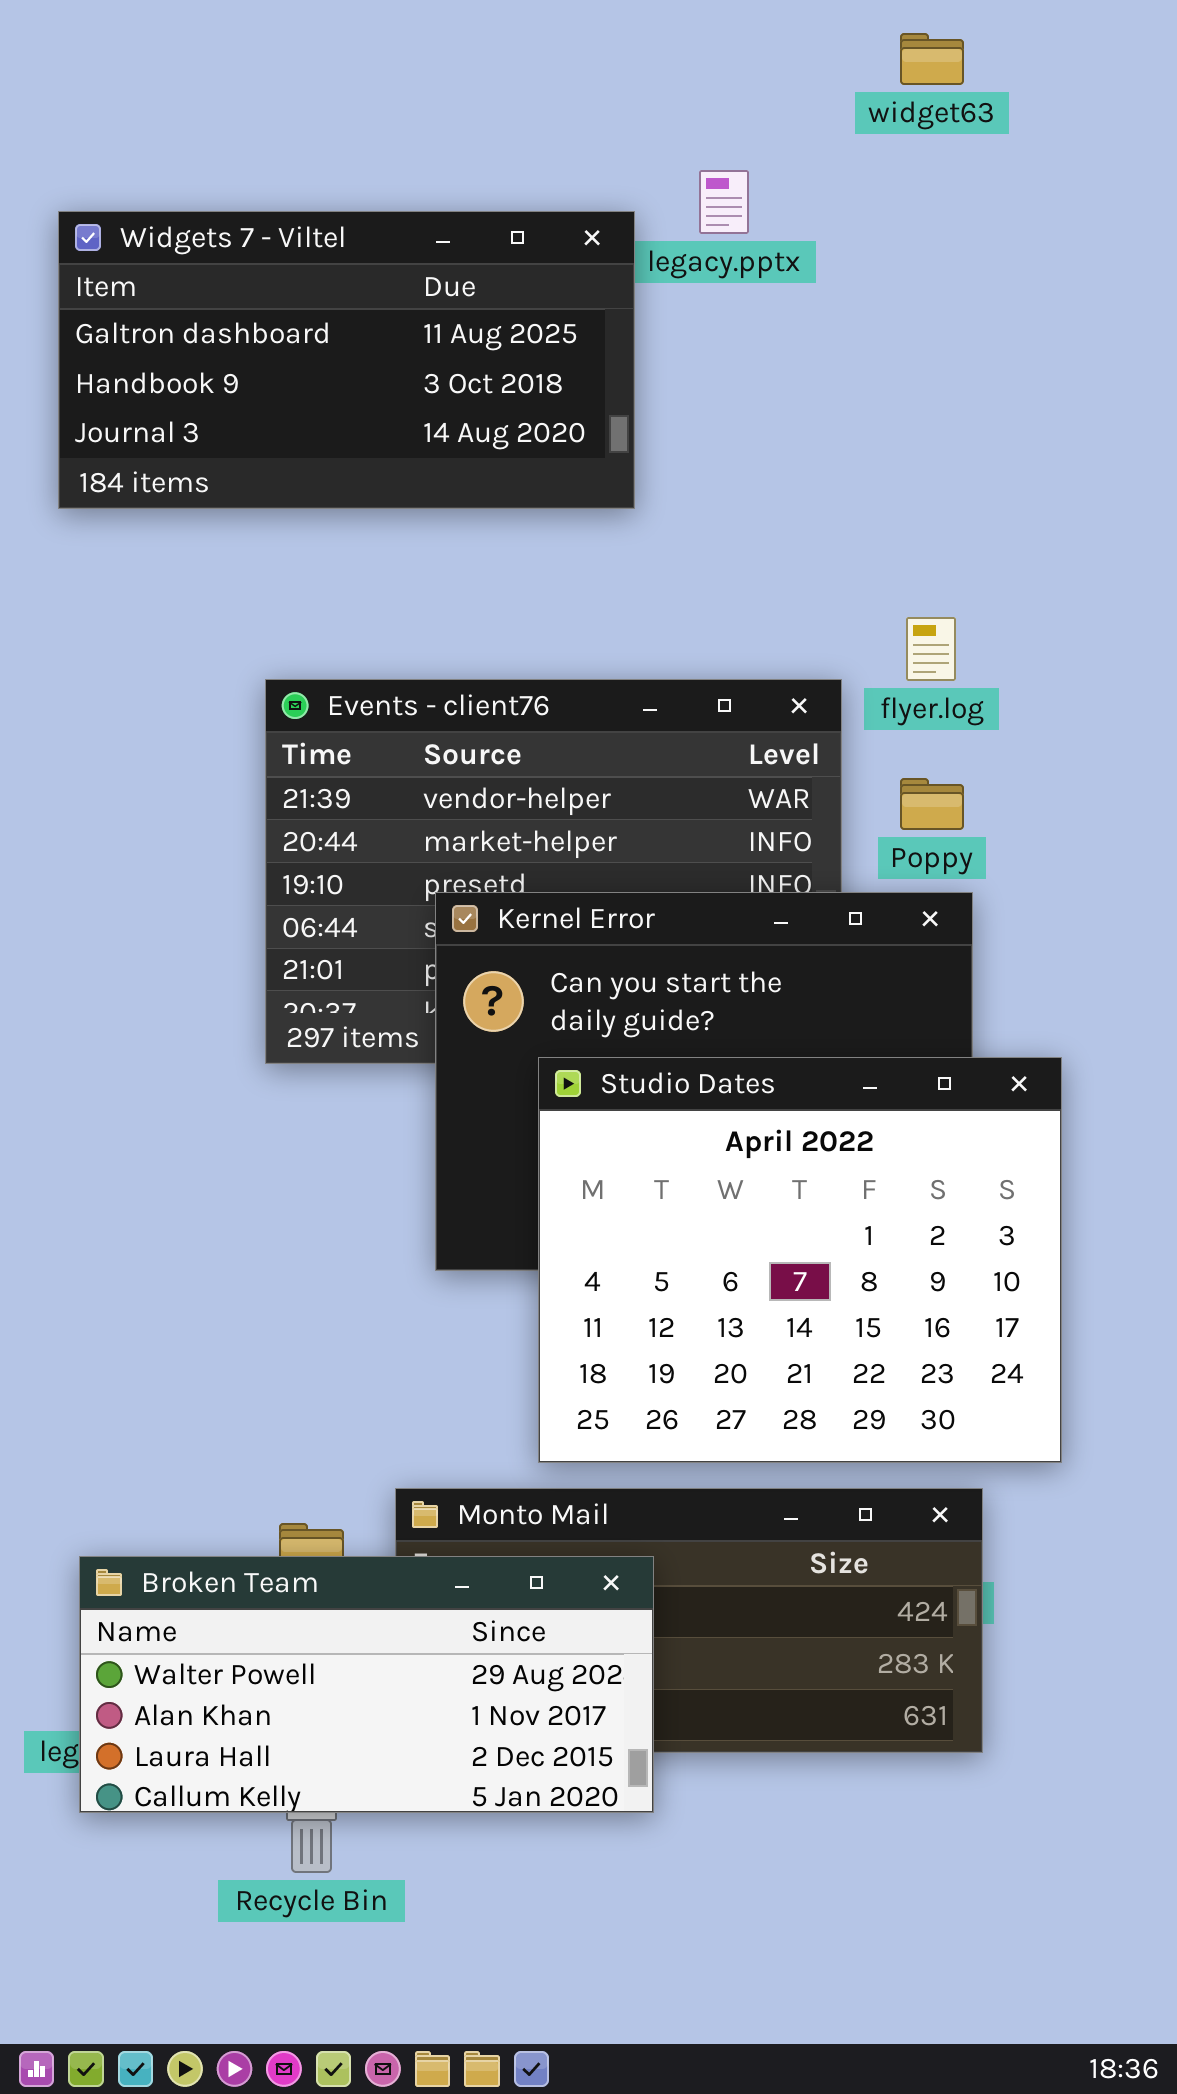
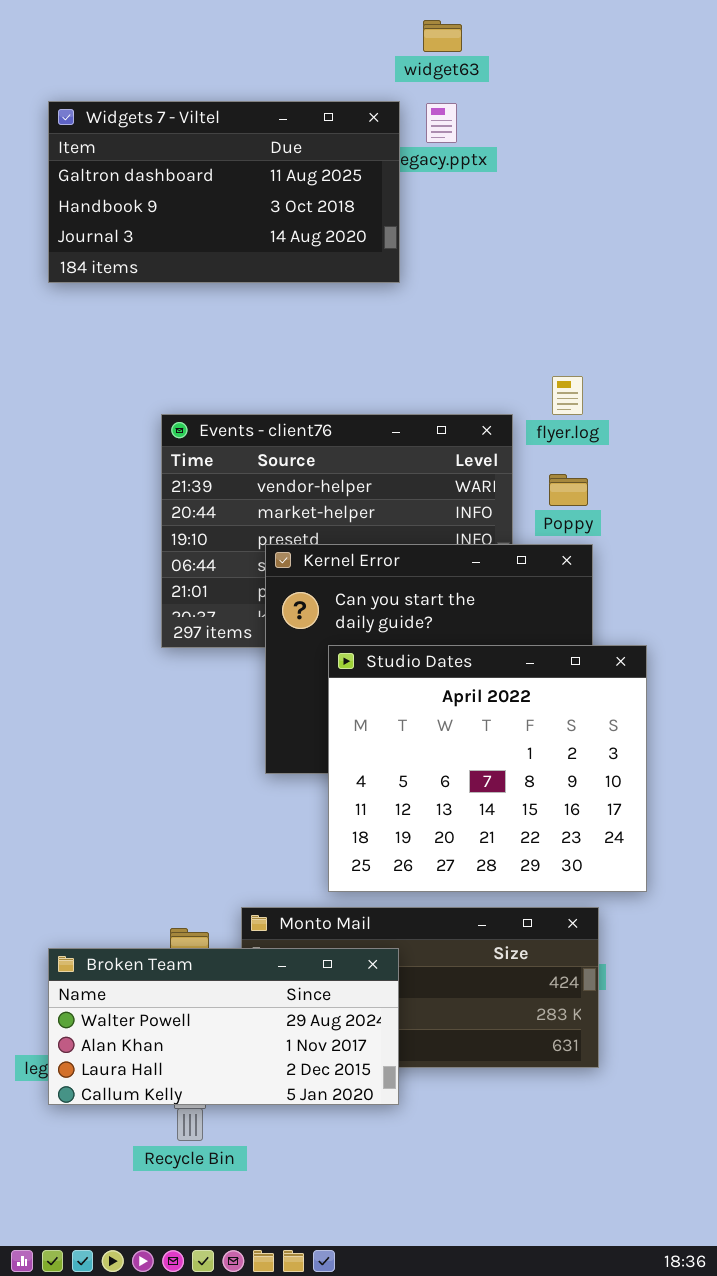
widget63: [900,33,964,85] -> [423,20,462,52], moved
Widgets 7 - Viltel: [58,211,635,509] -> [48,101,400,283], moved

